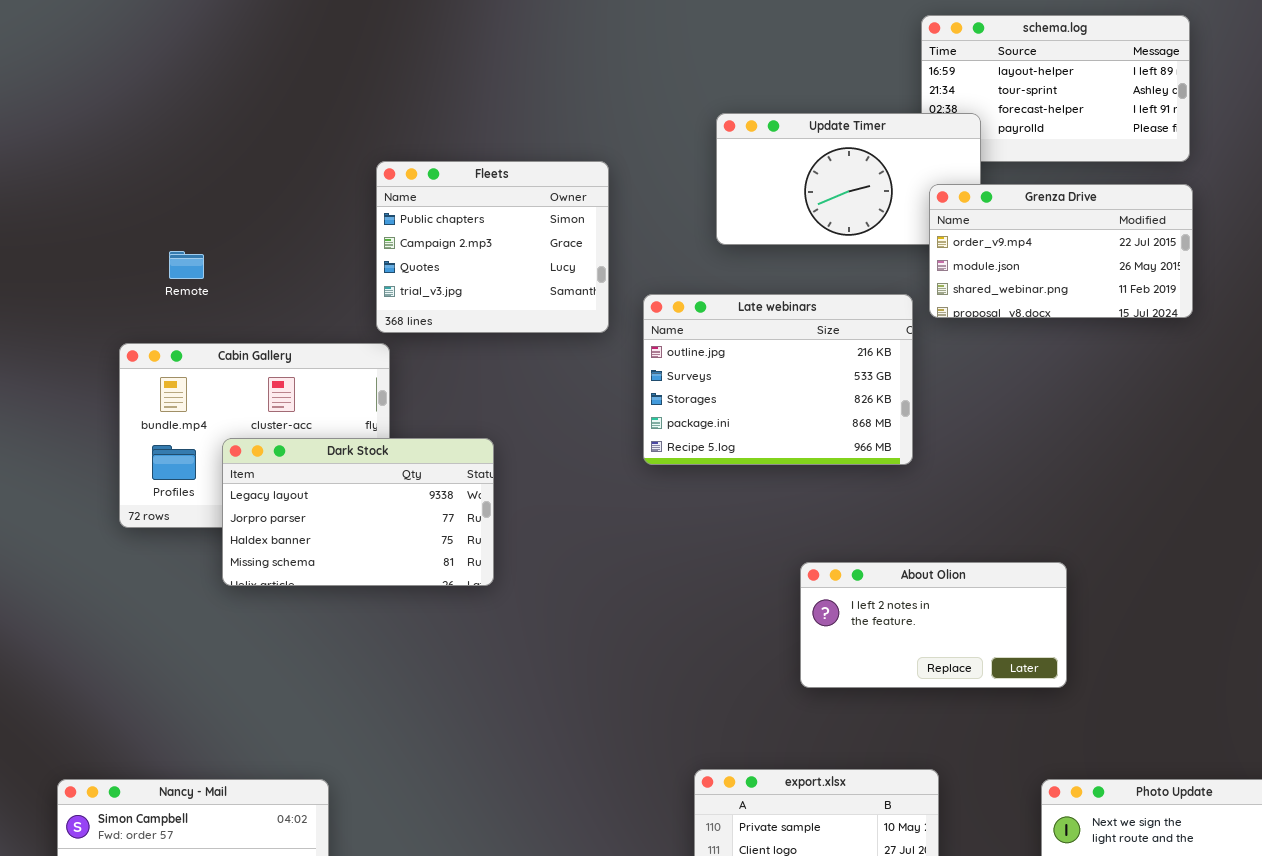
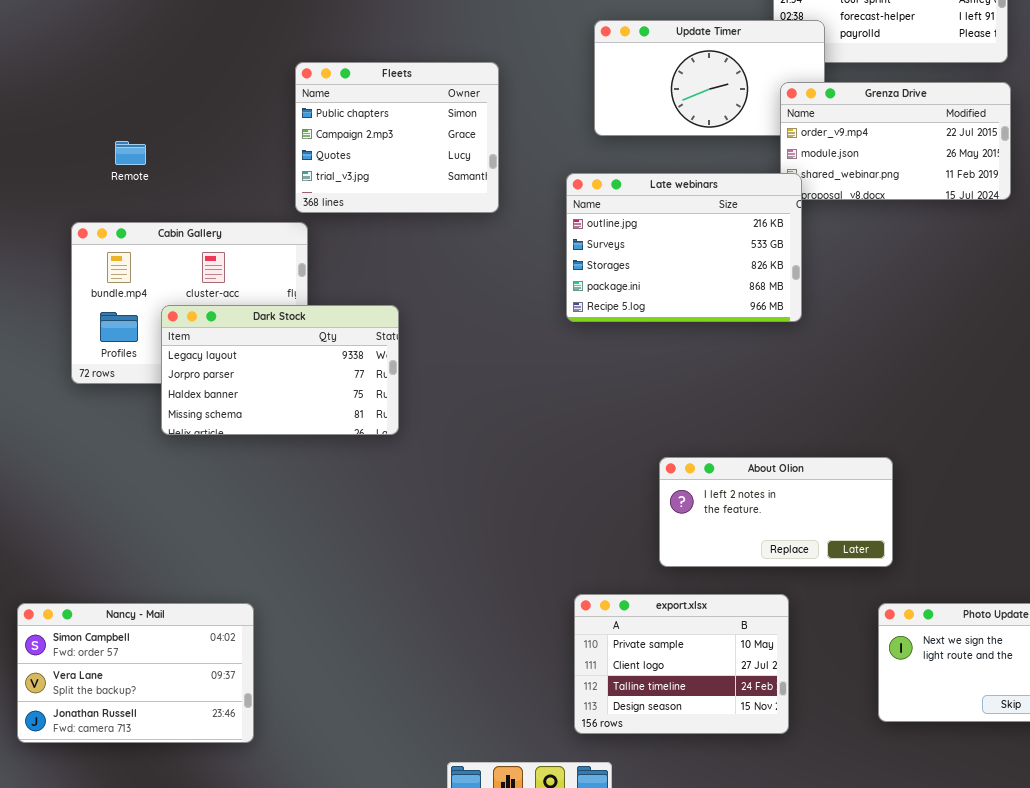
Late webinars: [643,294,913,465] -> [566,173,802,322], moved
About Olion: [800,562,1067,688] -> [659,457,893,567], moved

